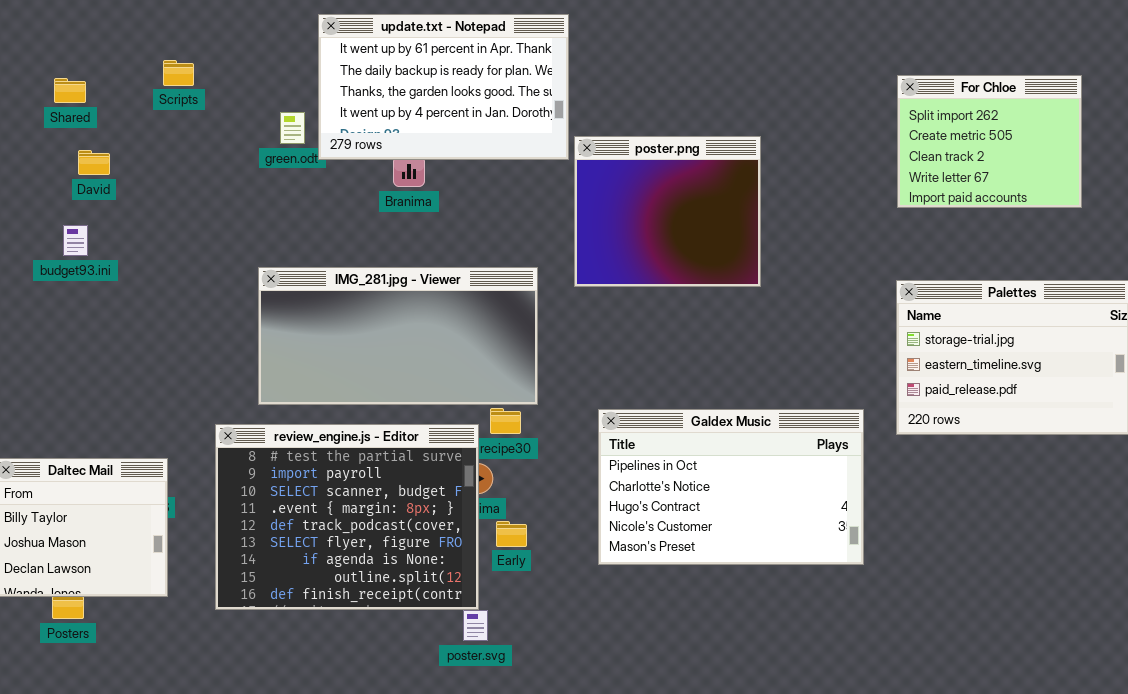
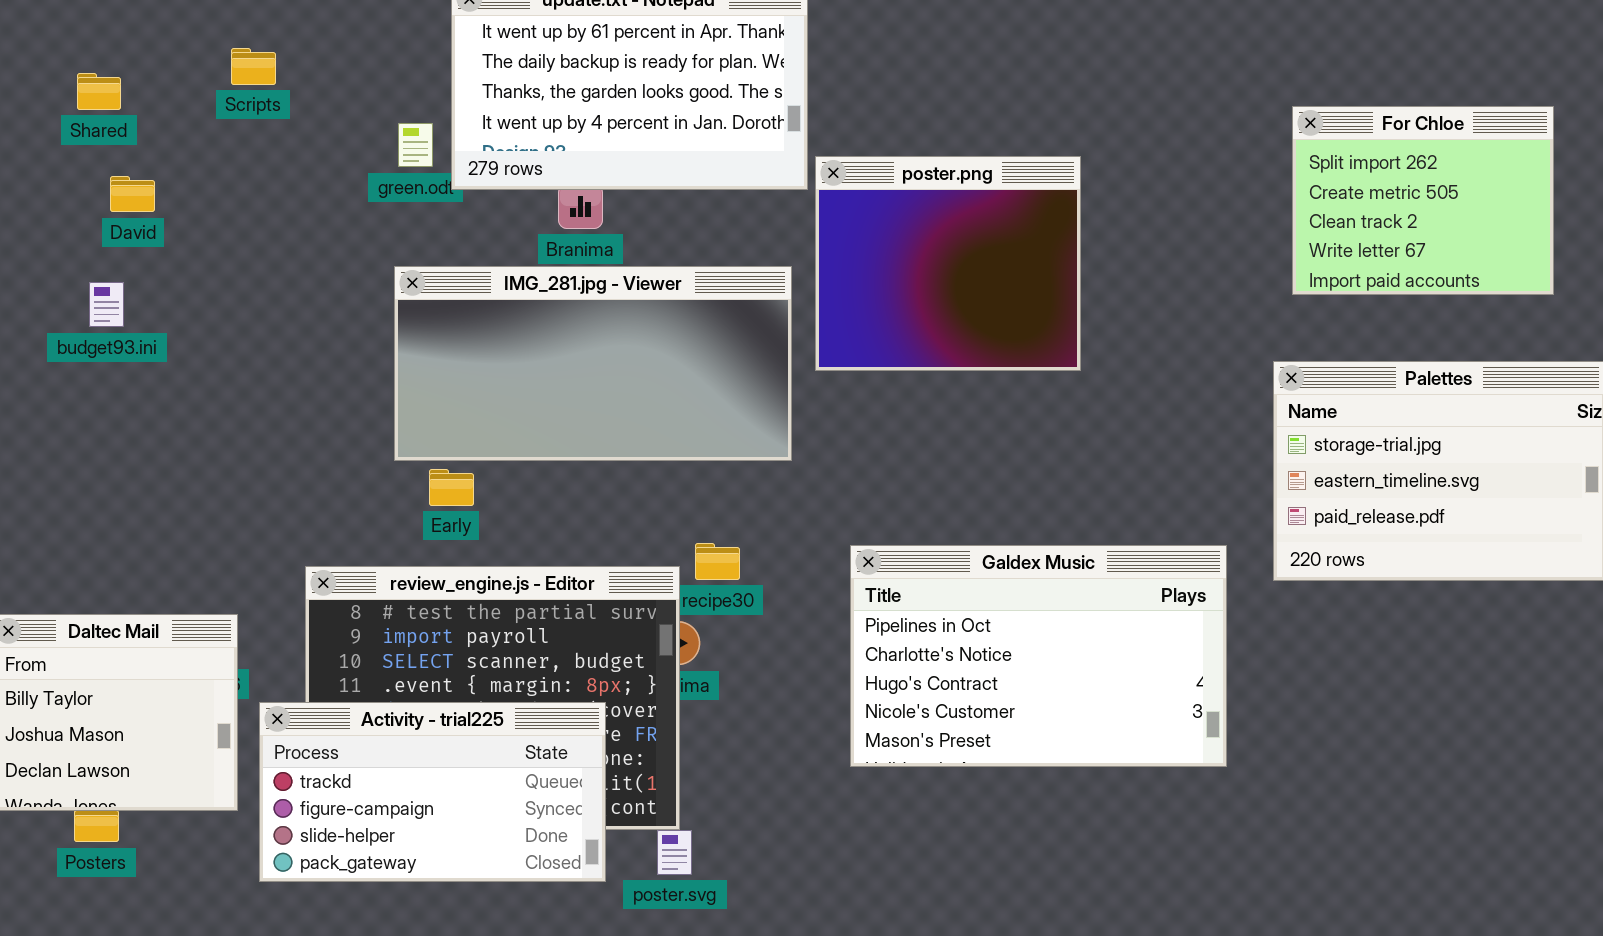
For Chloe: [897,75,1082,208] -> [1292,106,1554,295], moved
IMG_281.jpg - Viewer: [258,267,538,405] -> [394,266,792,461], moved
Activity - trial225: none -> [259,702,606,882], opened
Early: [496,521,527,547] -> [429,469,474,506], moved

